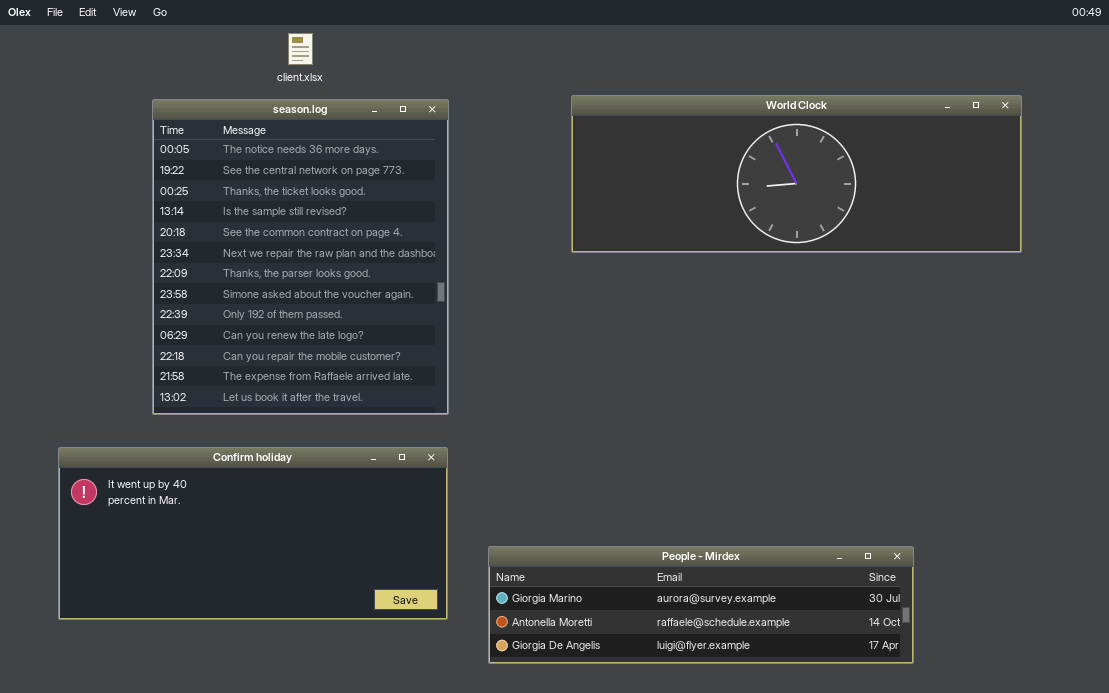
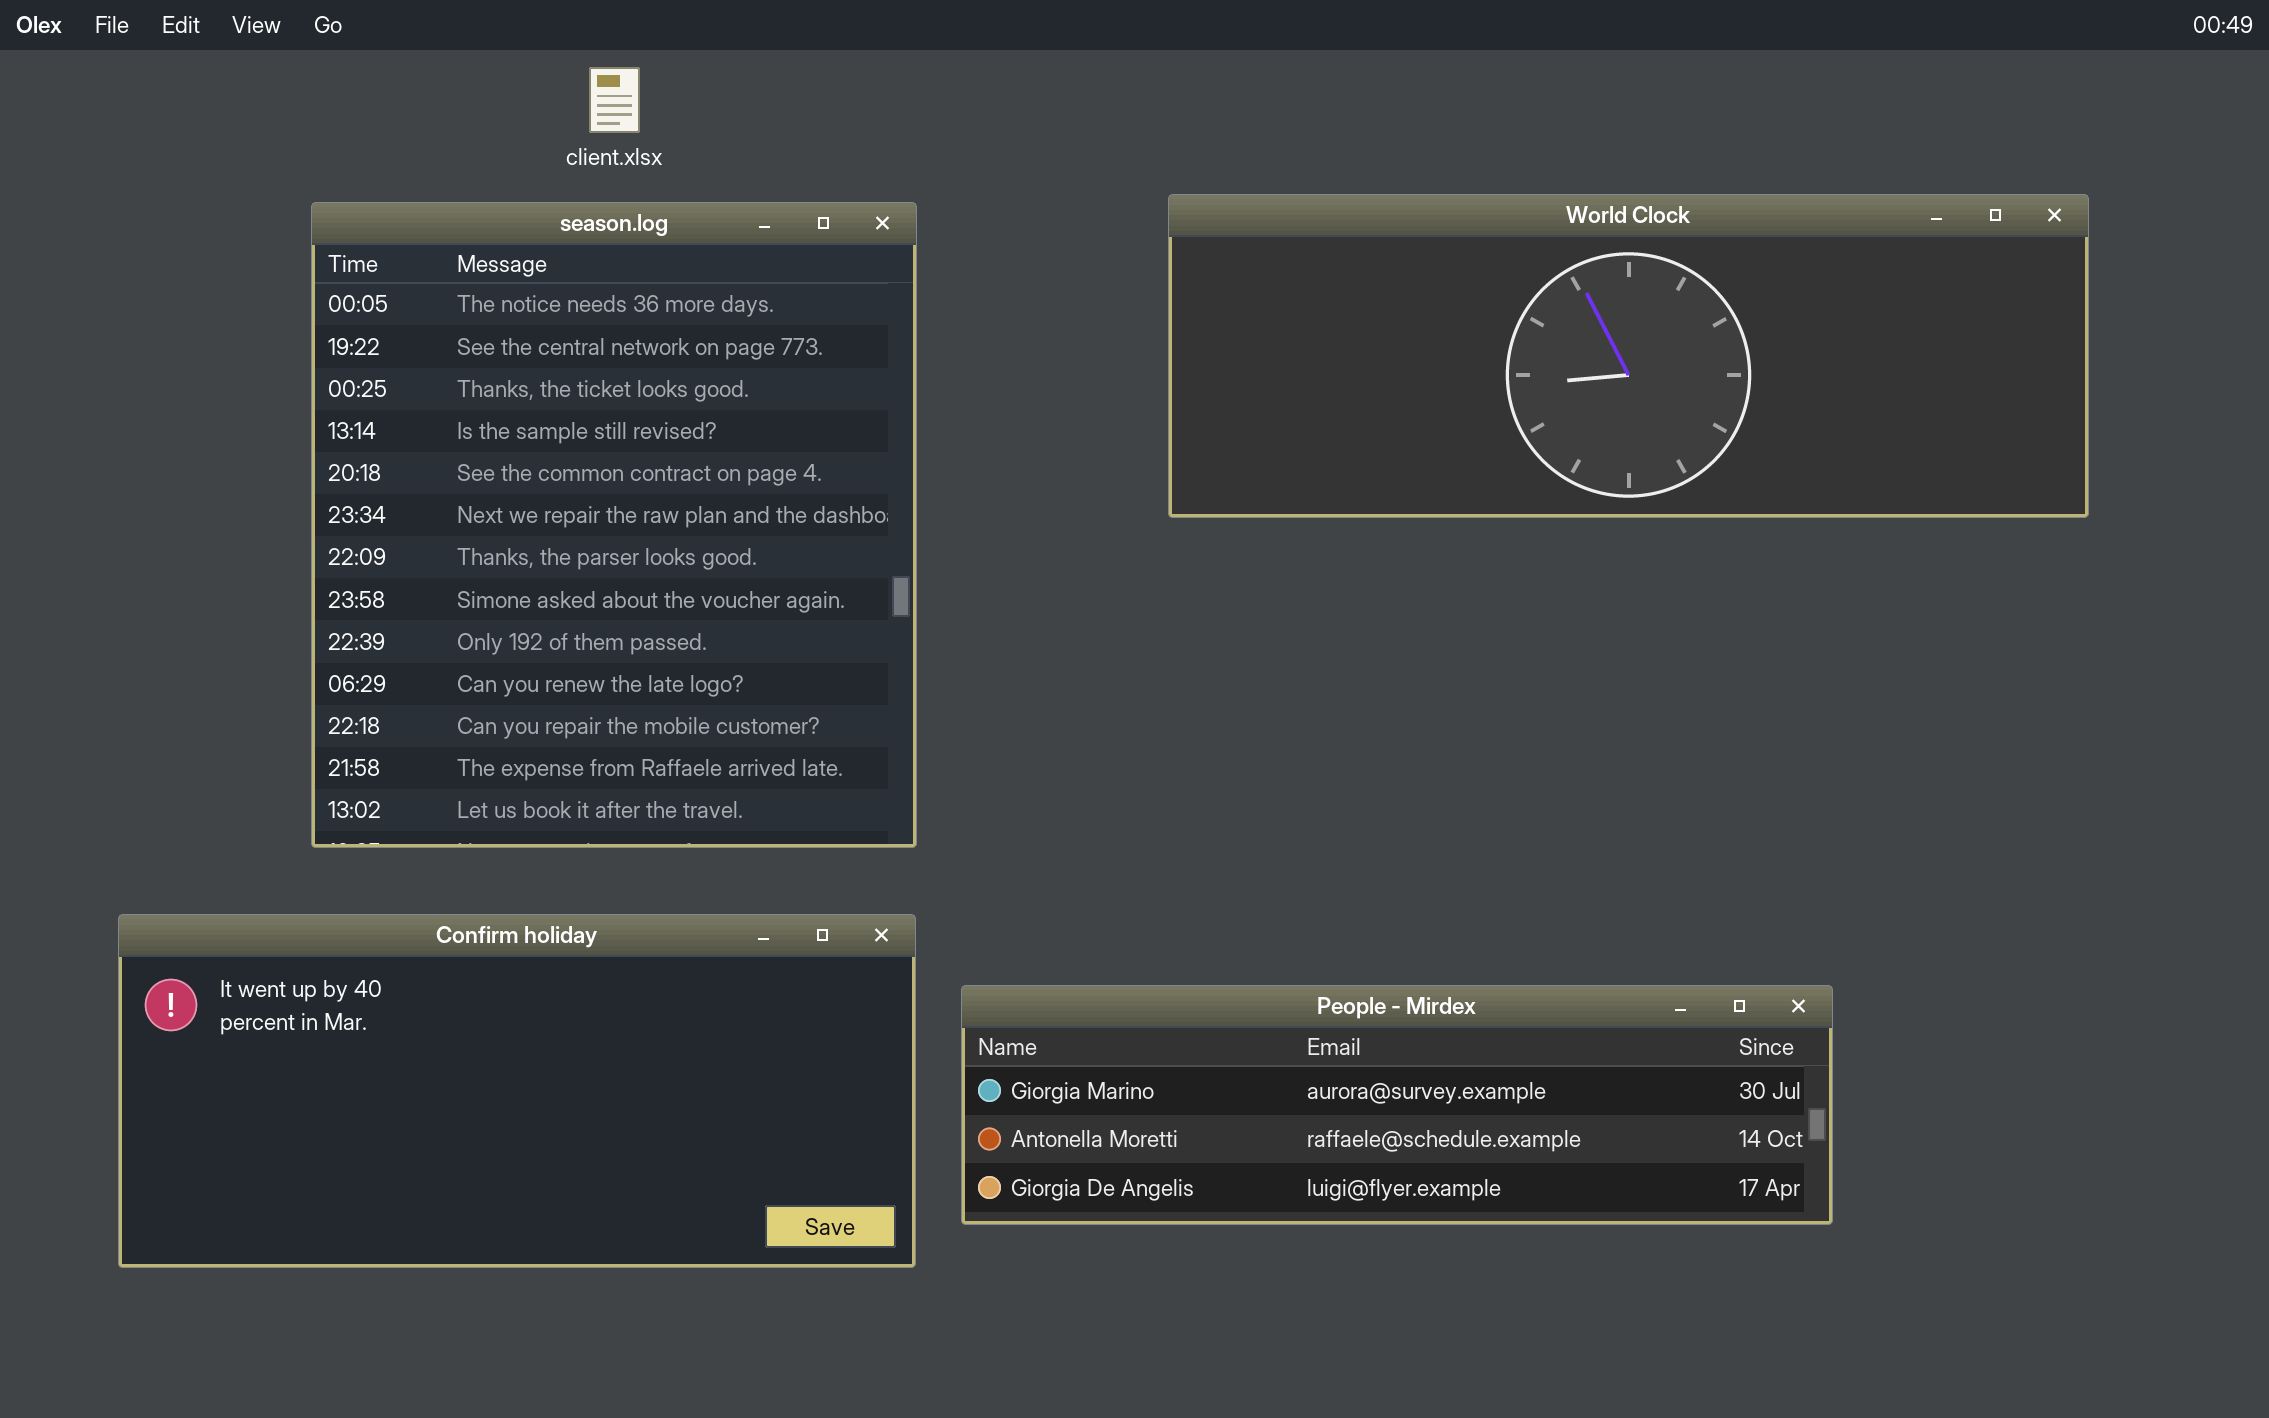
People - Mirdex: [488,546,914,664] -> [961,985,1833,1225], moved

